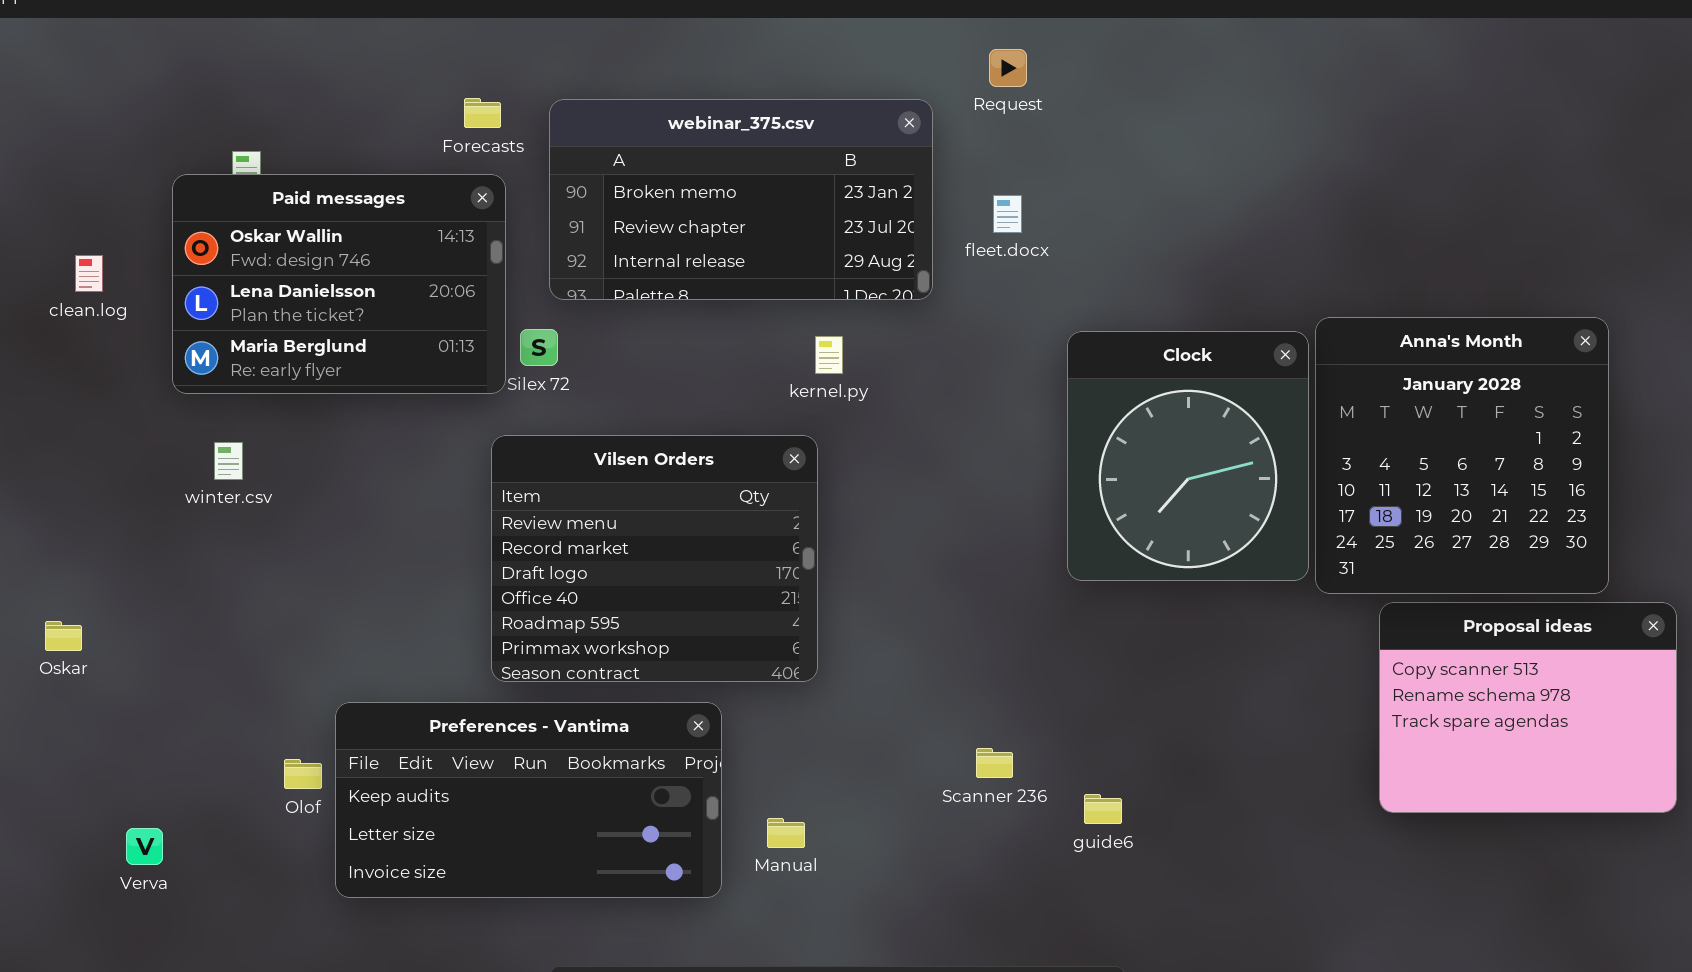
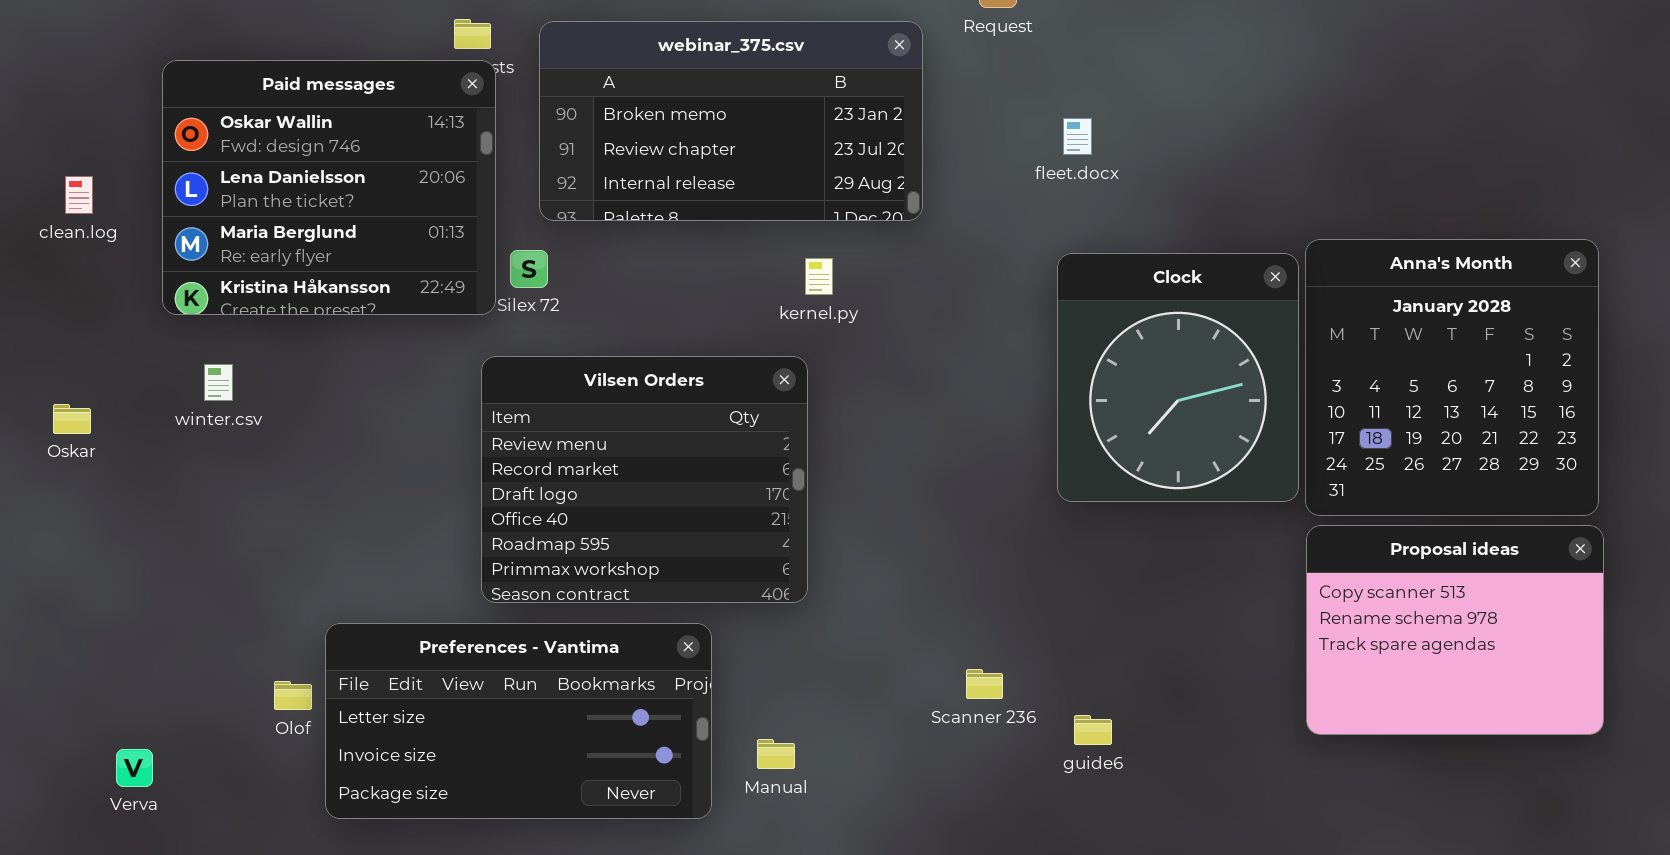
Paid messages: [172,174,506,394] -> [162,60,496,315], resized
fleet.docx: [993,195,1022,233] -> [1063,118,1092,155], moved
Proposal ideas: [1379,602,1677,813] -> [1306,525,1604,735], moved
Oskar: [45,621,82,651] -> [53,404,91,434], moved
Preferences - Vantima: [335,702,722,898] -> [325,623,712,819], scrolled down 1 row

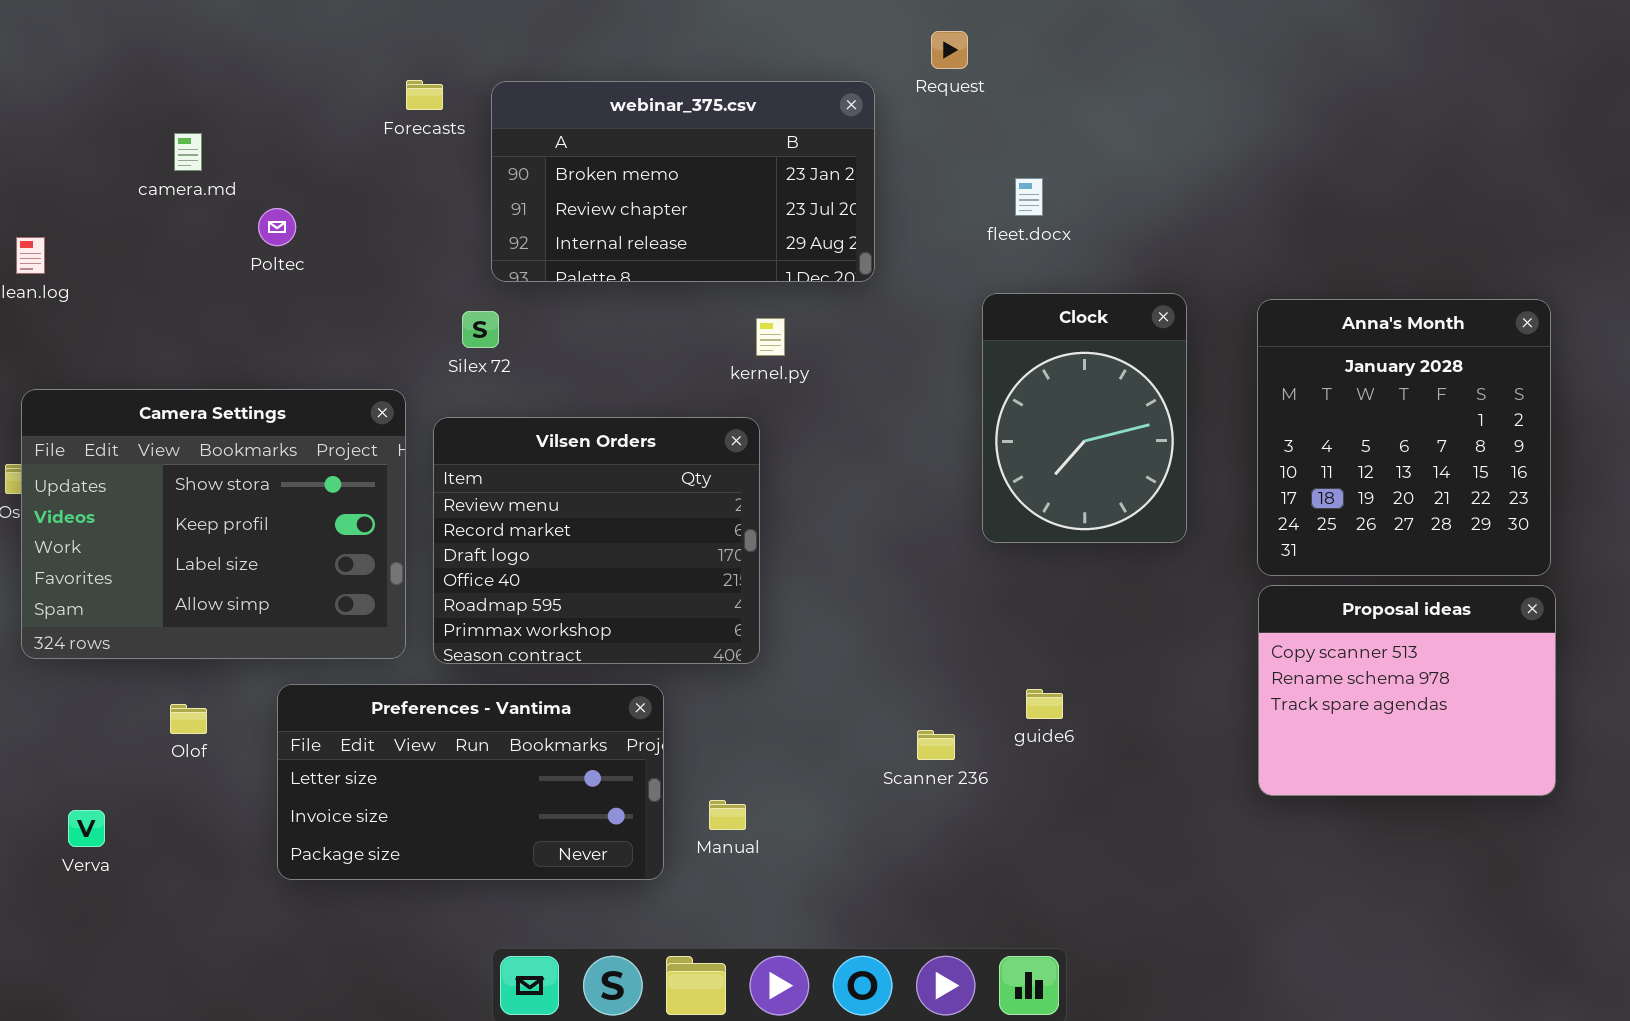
Paid messages: [162,60,496,315] -> none, closed
Clock: [1057,253,1299,502] -> [982,293,1187,543], moved, resized
Camera Settings: none -> [21,389,406,659], opened
Olof: [274,681,312,710] -> [170,704,207,734], moved
guide6: [1074,715,1112,745] -> [1026,689,1063,719], moved

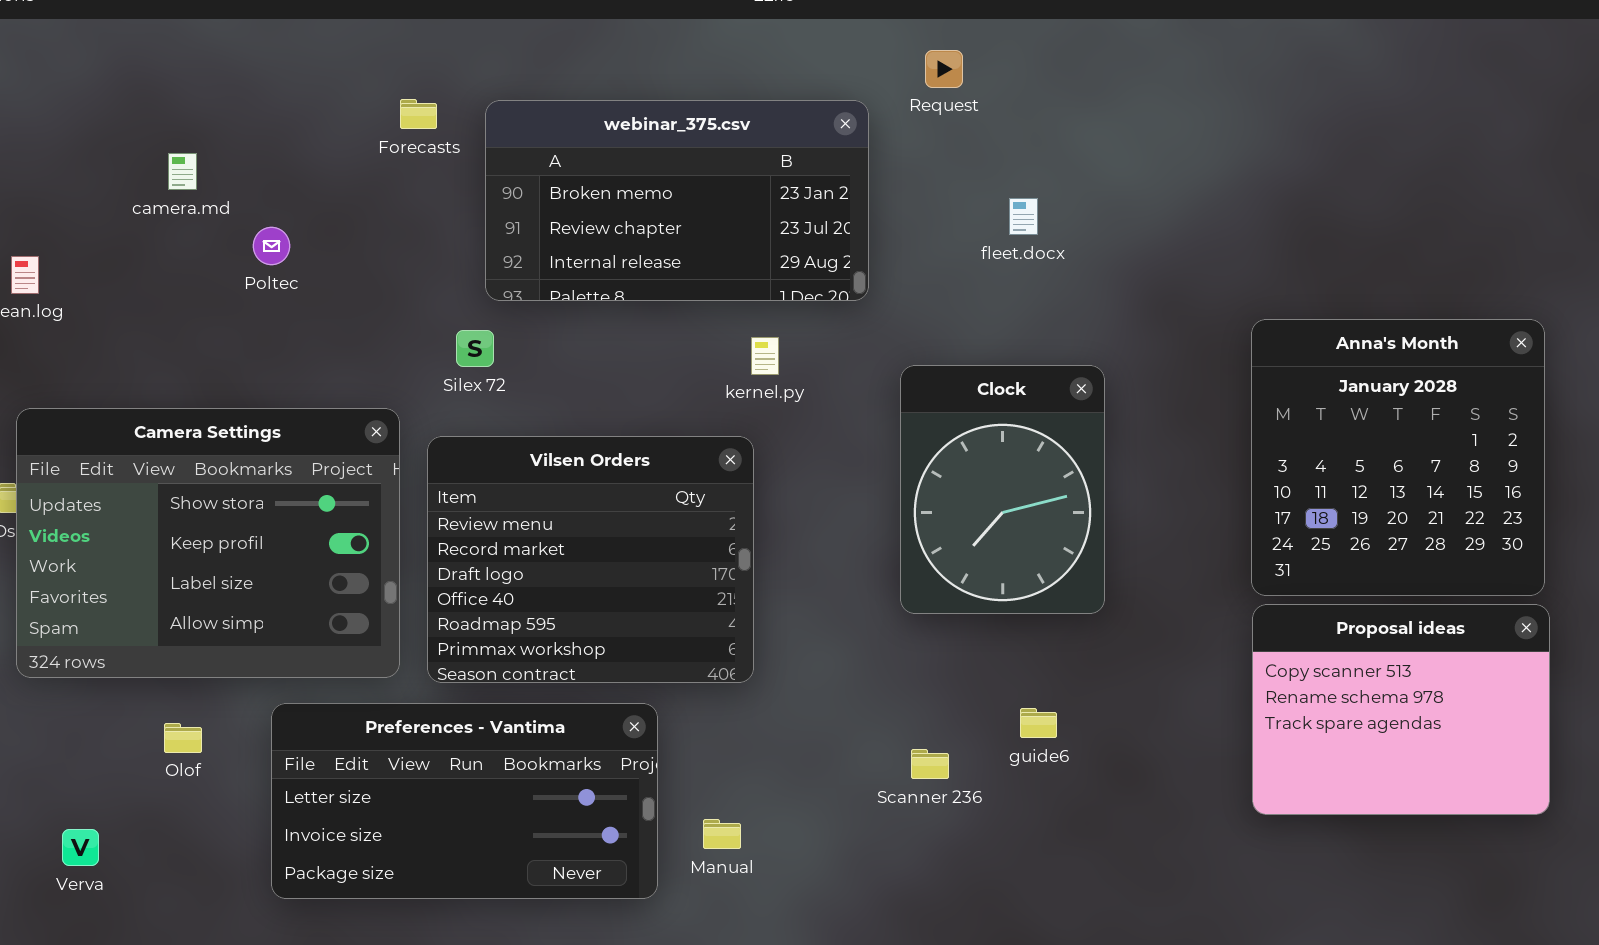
Clock: [982,293,1187,543] -> [900,365,1105,614], moved

